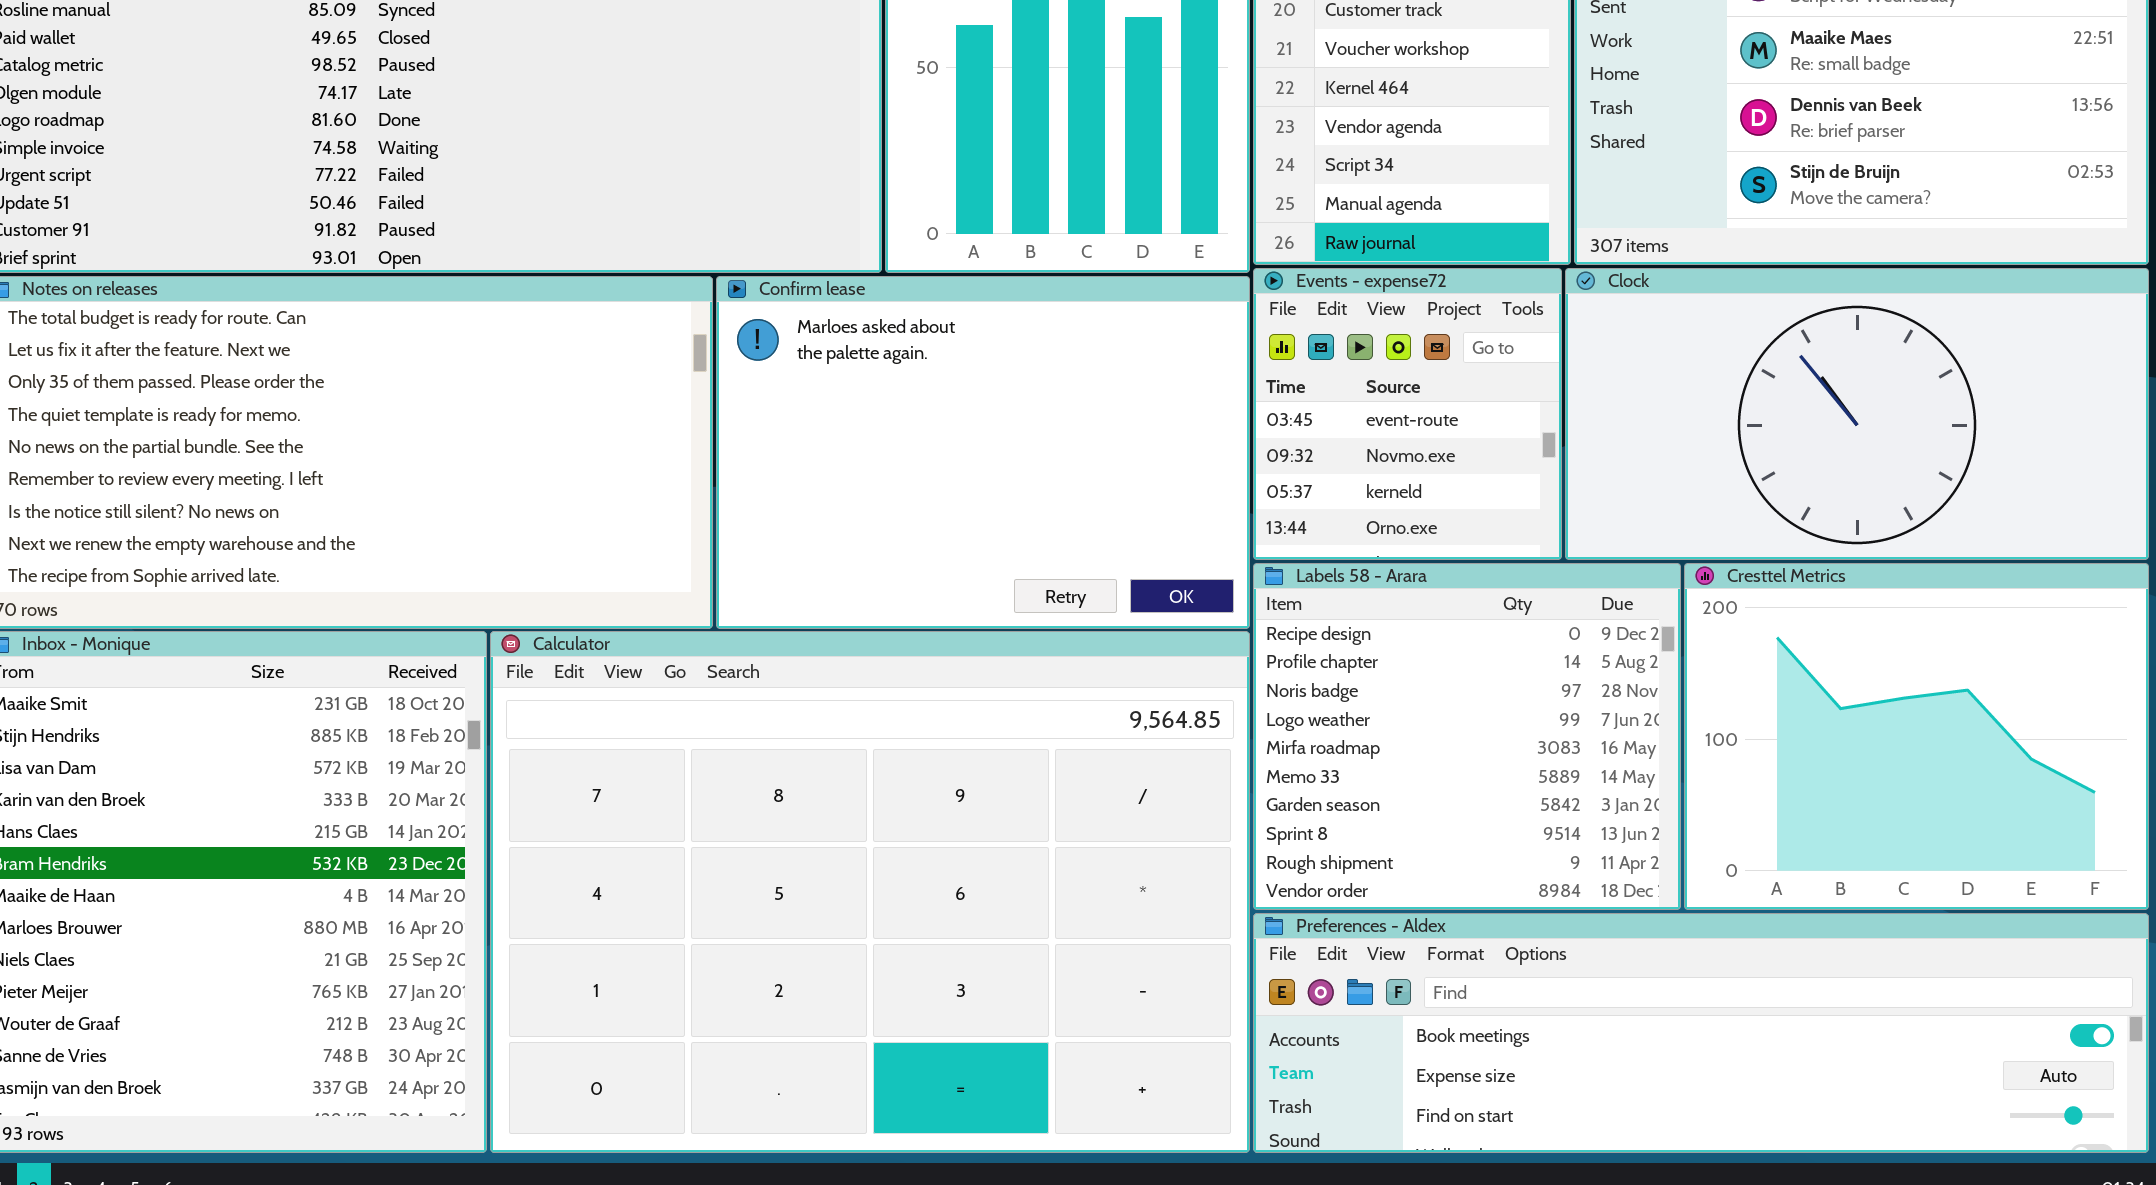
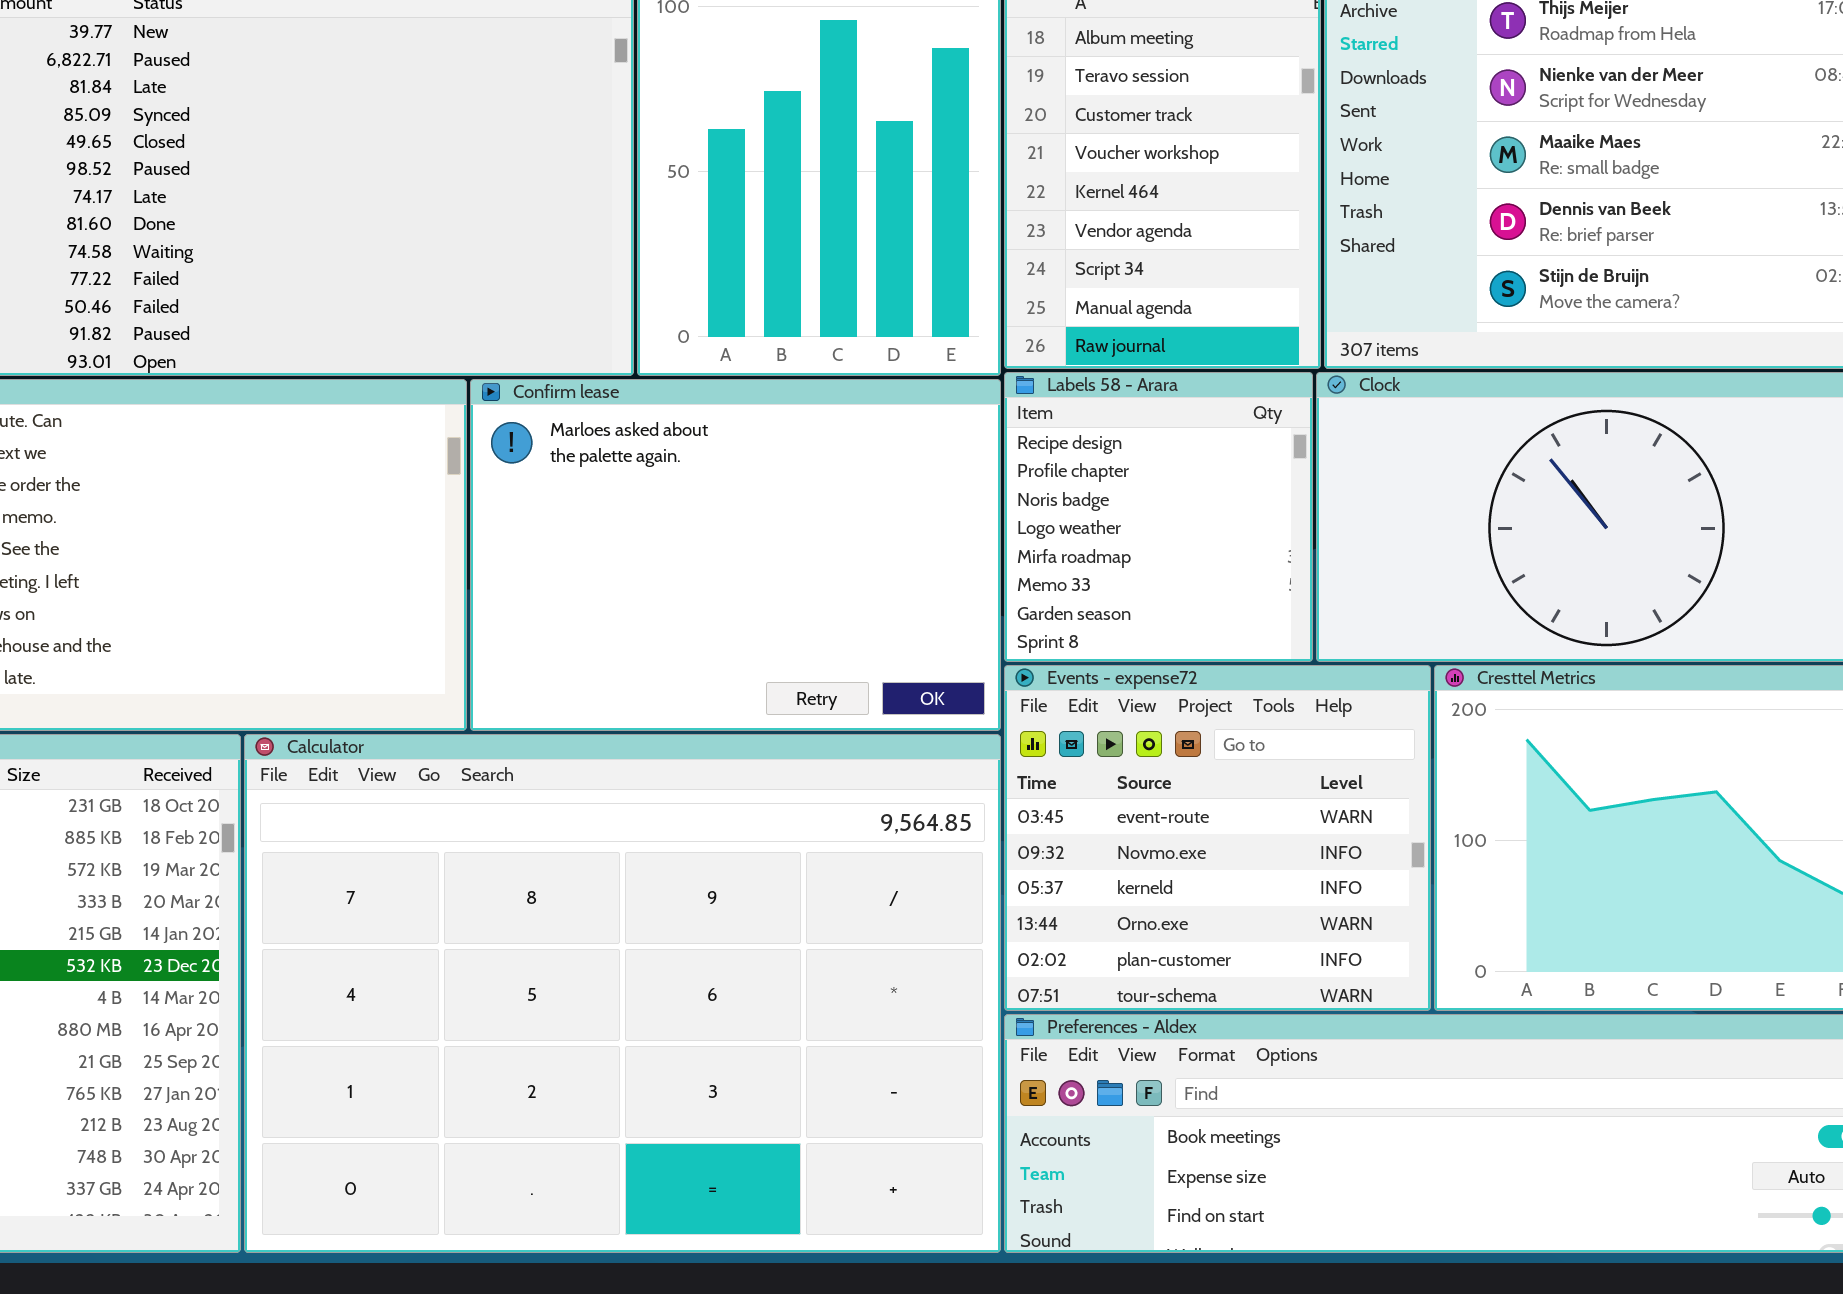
Events - expense72: [1253,268,1562,560] -> [1004,665,1431,1011], moved, resized
Labels 58 - Arara: [1253,563,1681,910] -> [1004,372,1313,662], moved, resized

